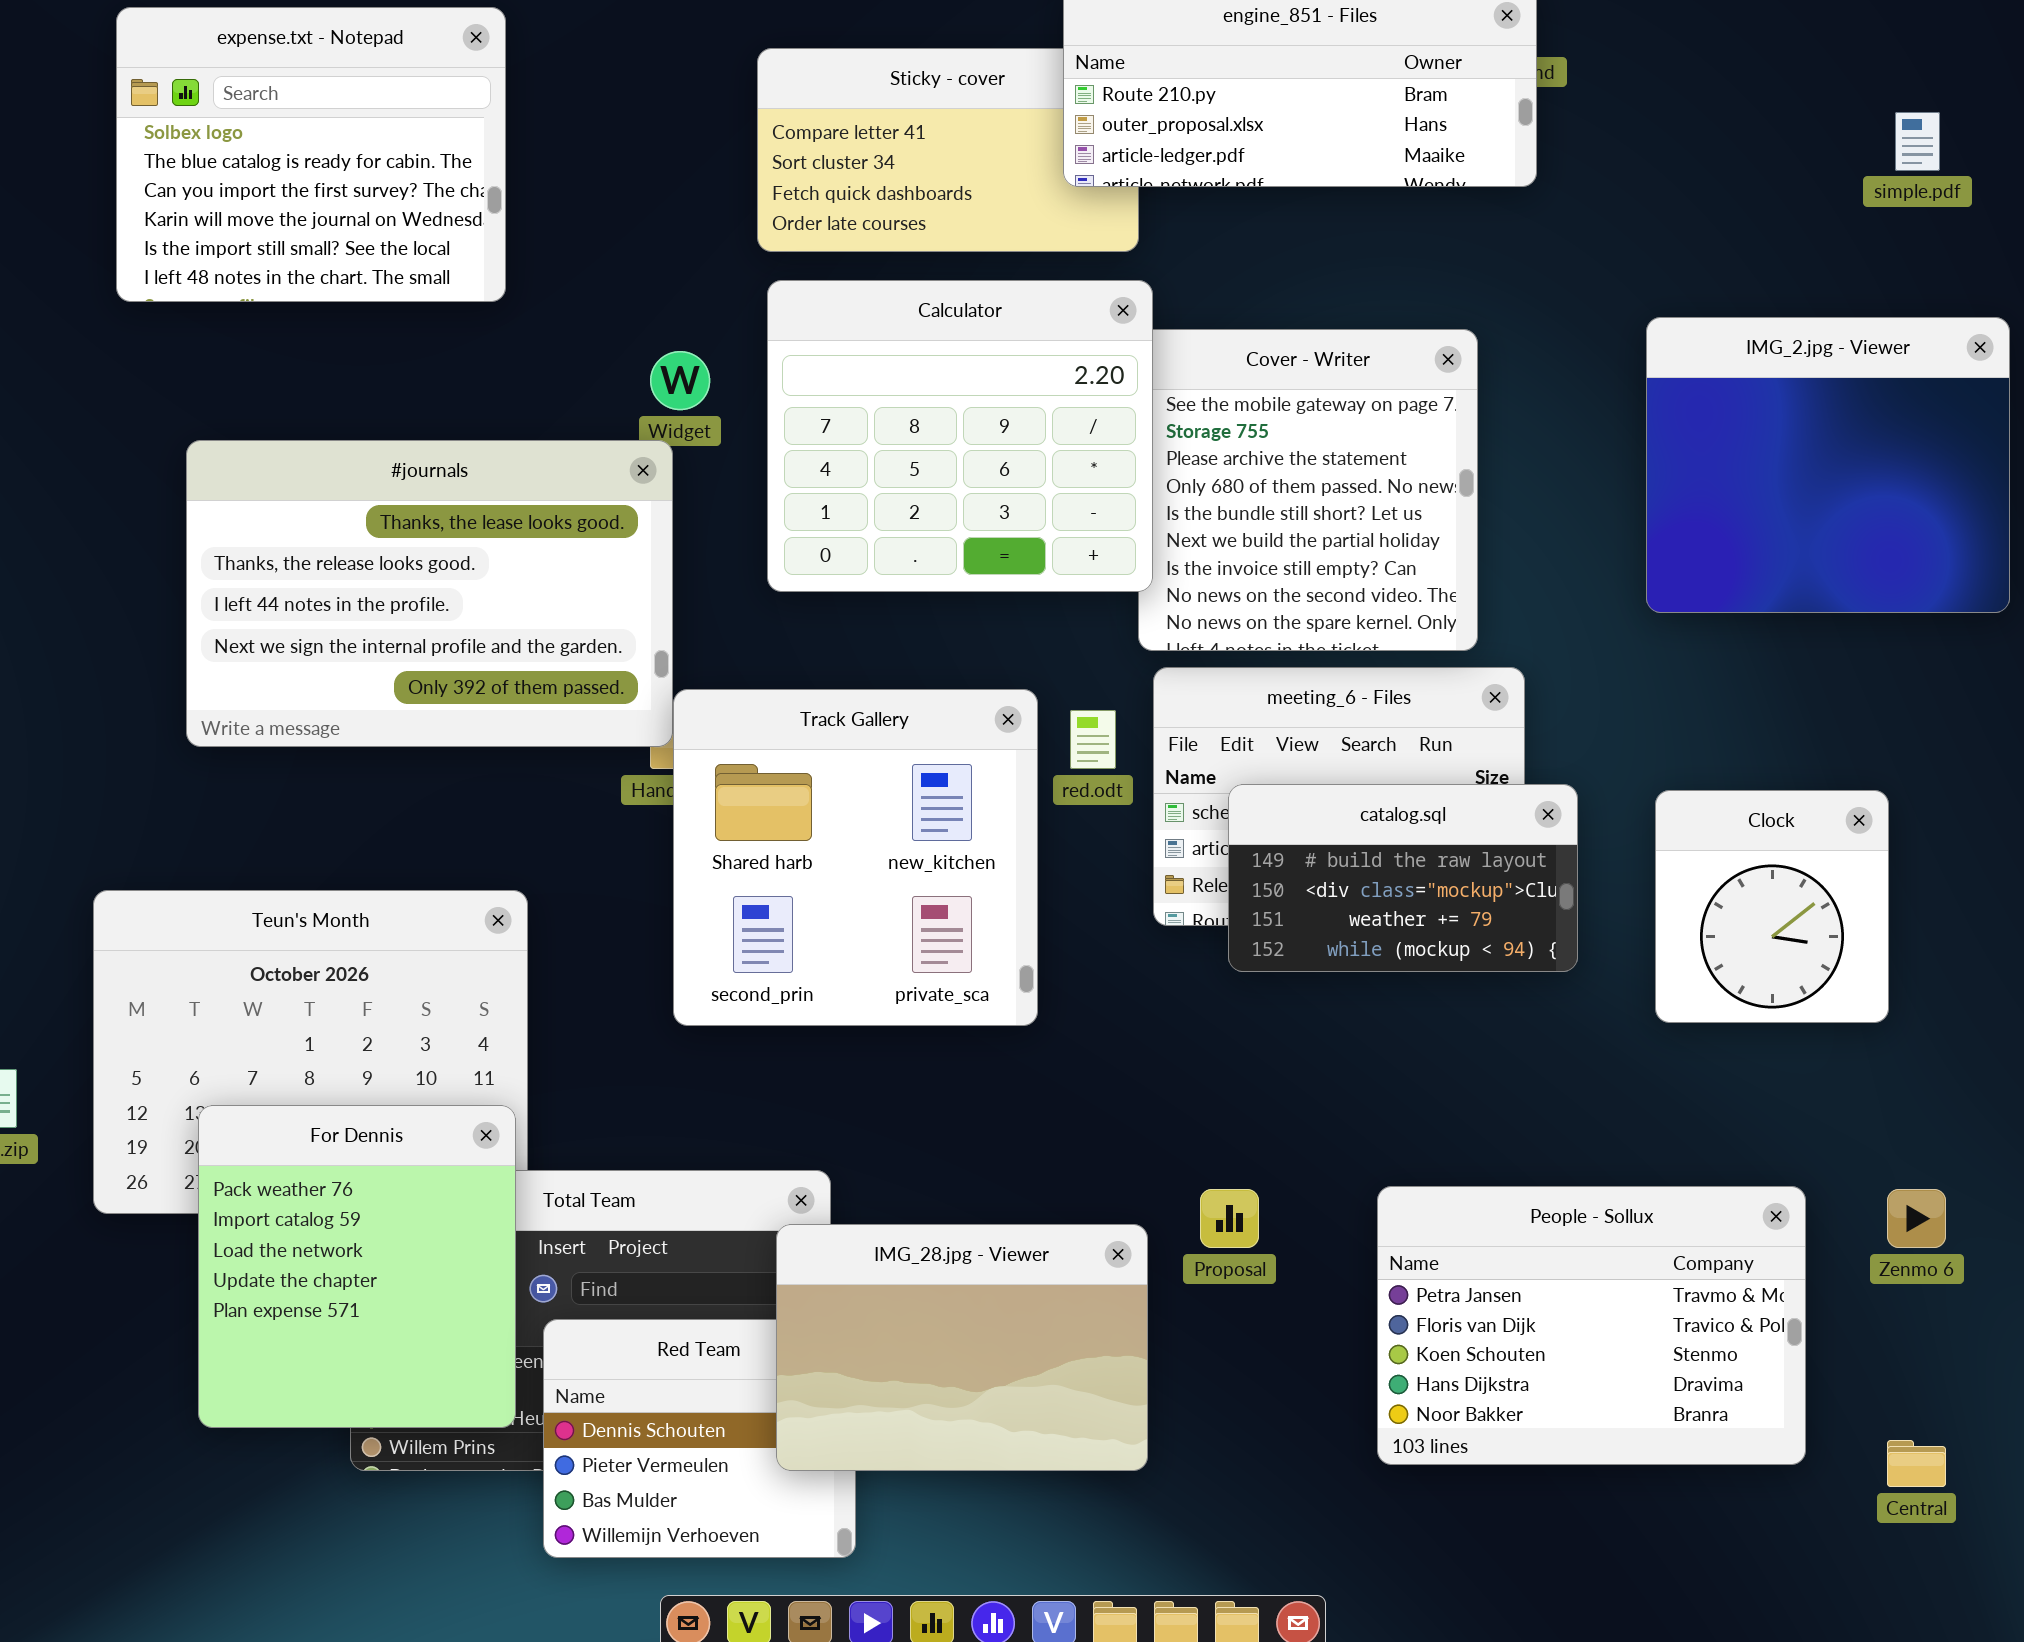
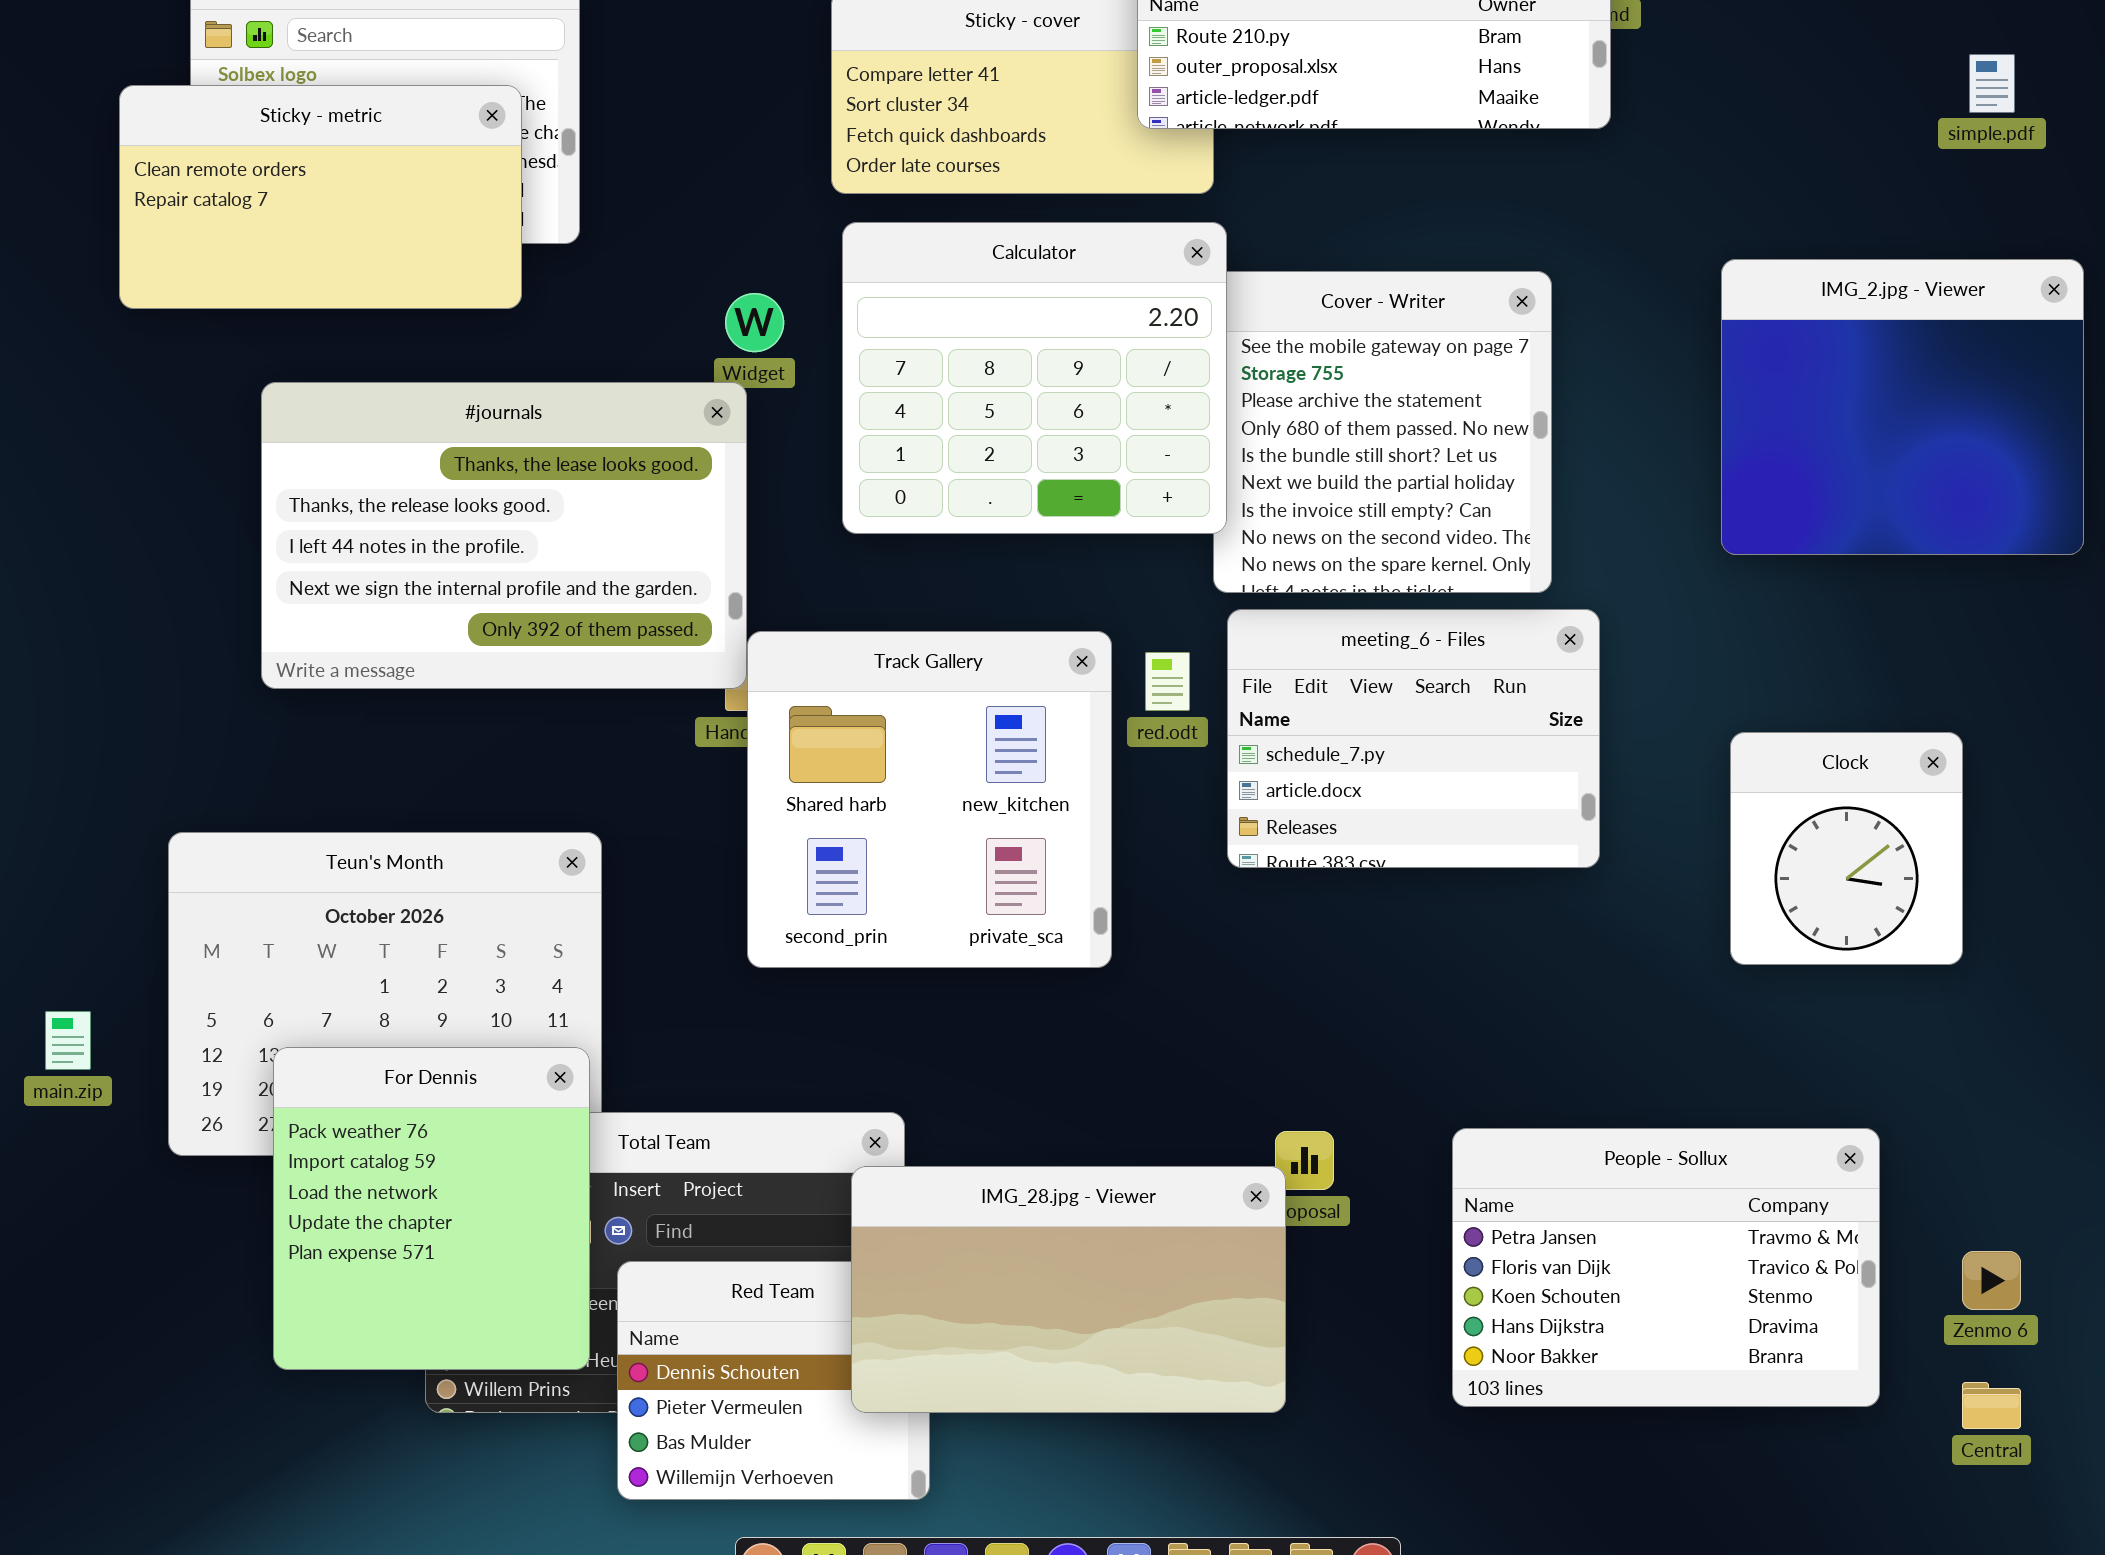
Sticky - metric: none -> [119,85,522,309], opened
catalog.sql: [1228,784,1578,972] -> none, closed
Zenmo 6: [1887,1189,1946,1248] -> [1962,1251,2021,1310], moved
IMG_28.jpg - Viewer: [776,1224,1148,1471] -> [851,1166,1286,1413], resized

